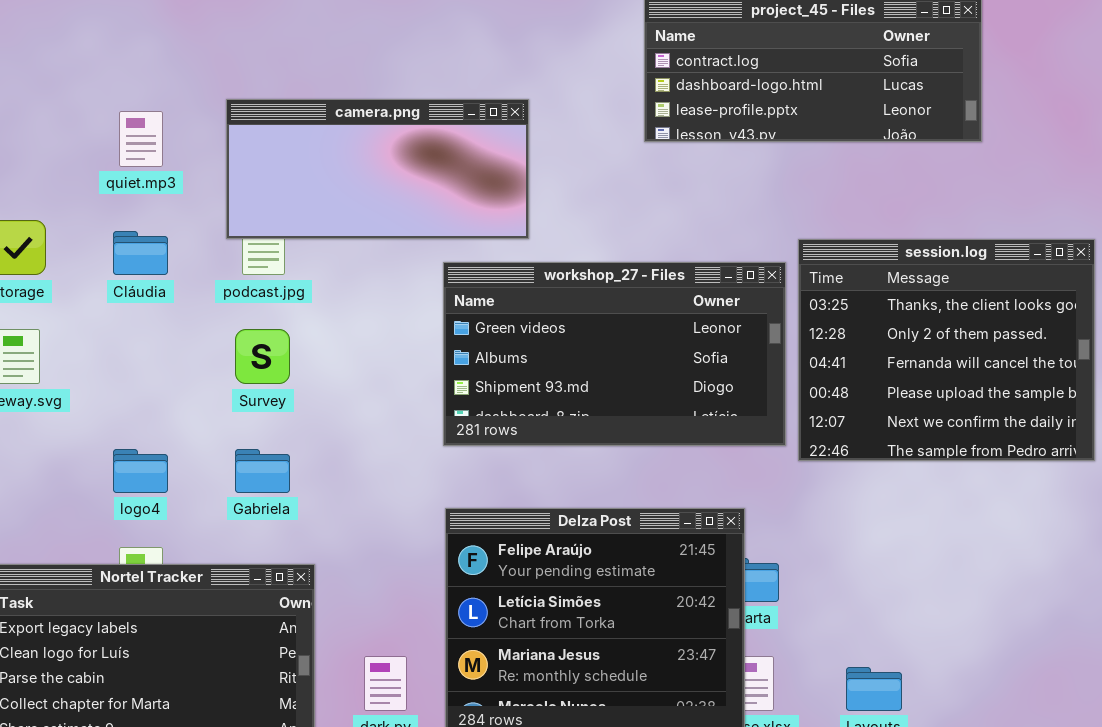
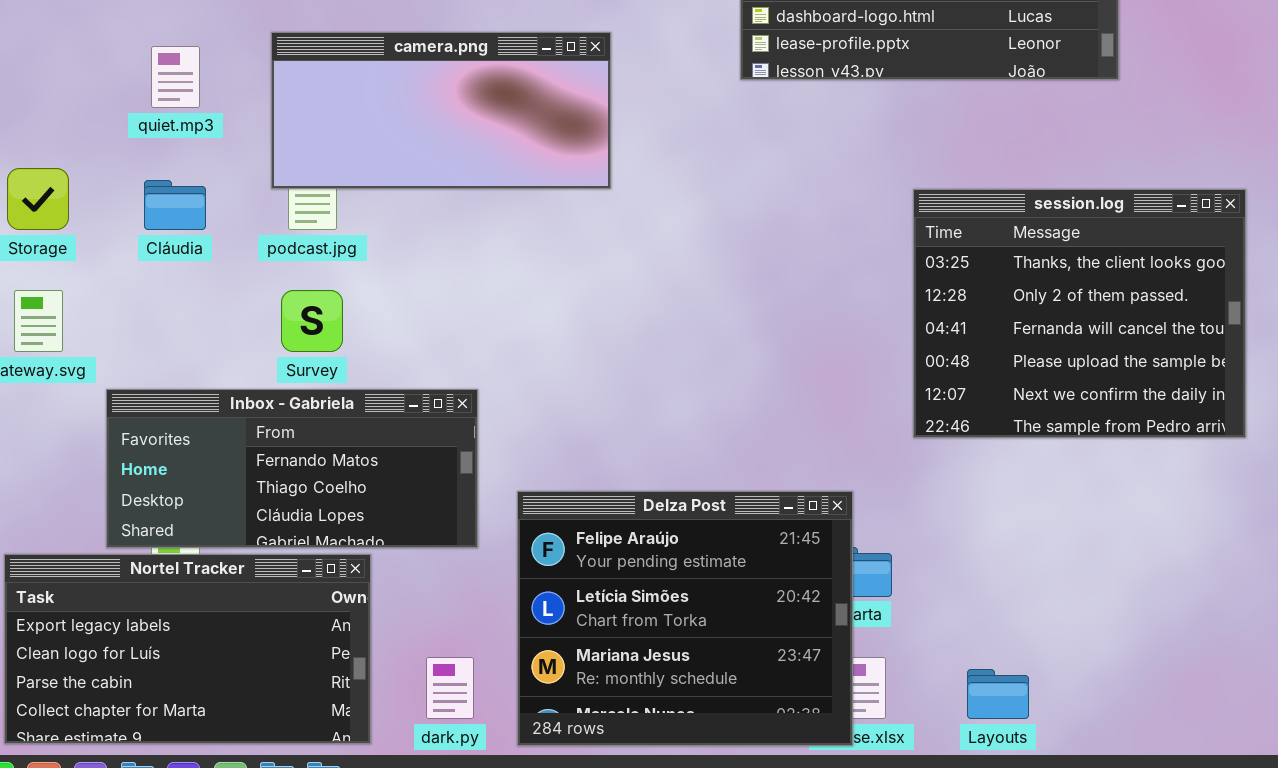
workshop_27 - Files: [443,262,786,446] -> none, closed
Inbox - Gabriela: none -> [106,389,478,548], opened

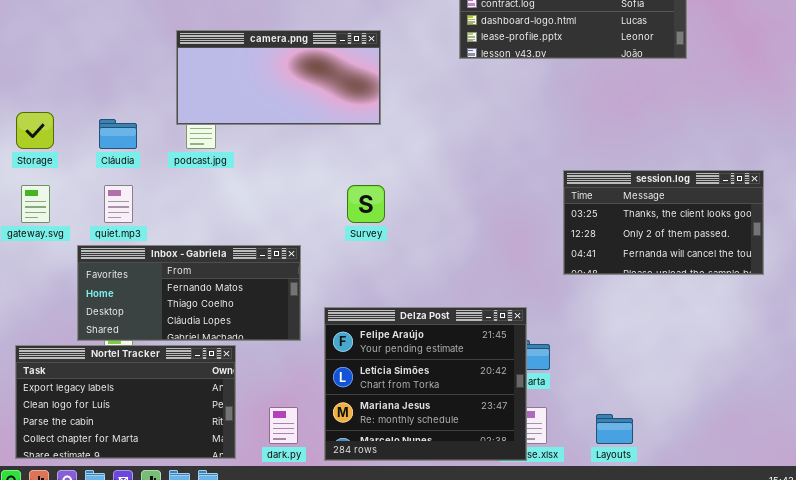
quiet.mp3: [151,46,200,108] -> [104,185,133,223], moved
session.log: [913,189,1246,438] -> [563,170,764,275], resized
Survey: [281,290,343,352] -> [347,185,385,223], moved

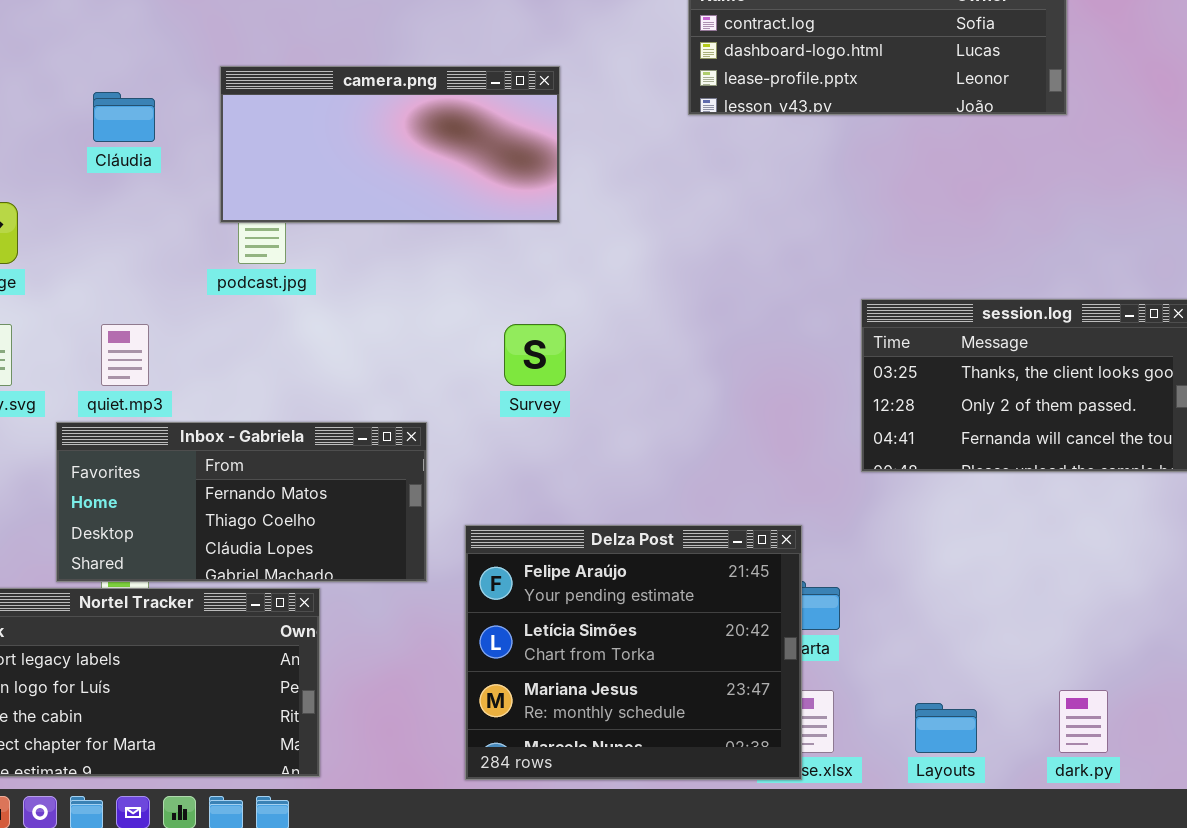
Cláudia: [99,119,137,149] -> [93,92,155,142], moved
dark.py: [269,407,298,444] -> [1059,690,1108,753], moved

